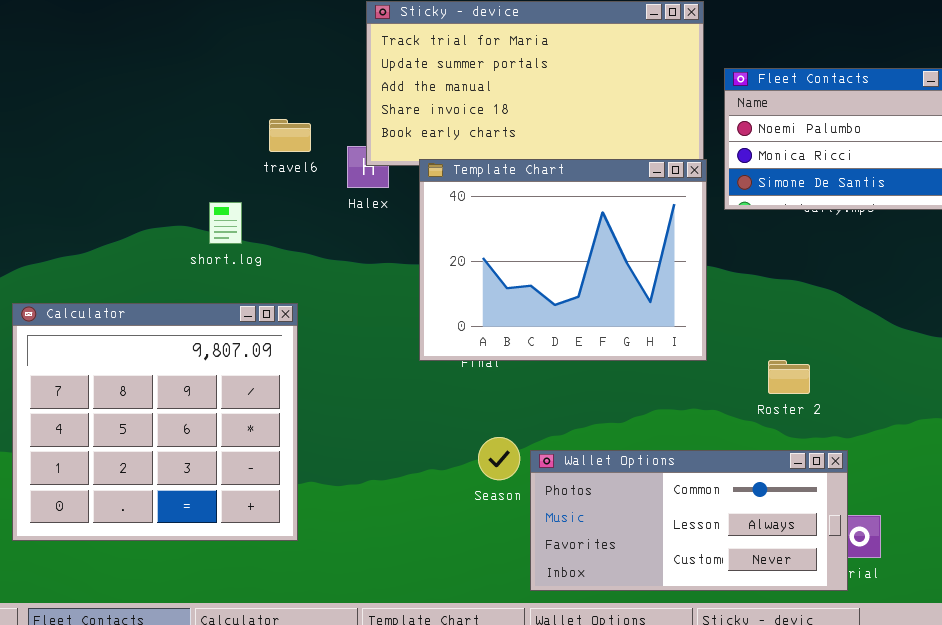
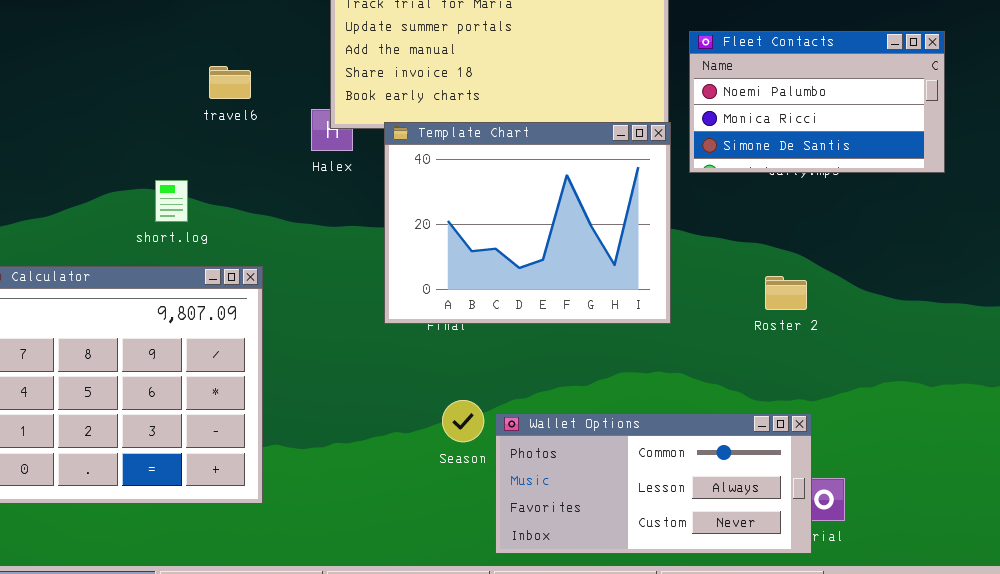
travel6: [269,119,311,152] -> [209,66,251,99], moved
short.log: [209,202,242,244] -> [155,180,188,222], moved
Roster 2: [768,360,810,394] -> [765,276,807,310], moved

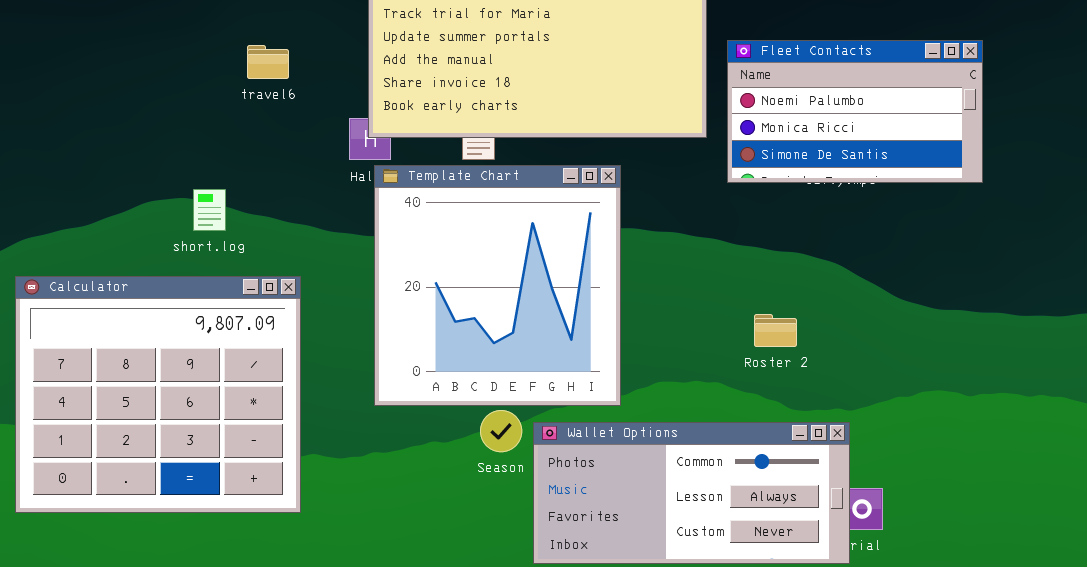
travel6: [209,66,251,99] -> [247,45,289,79], moved
Template Chart: [384,122,671,324] -> [374,165,621,406], moved, resized
Roster 2: [765,276,807,310] -> [754,314,797,347], moved

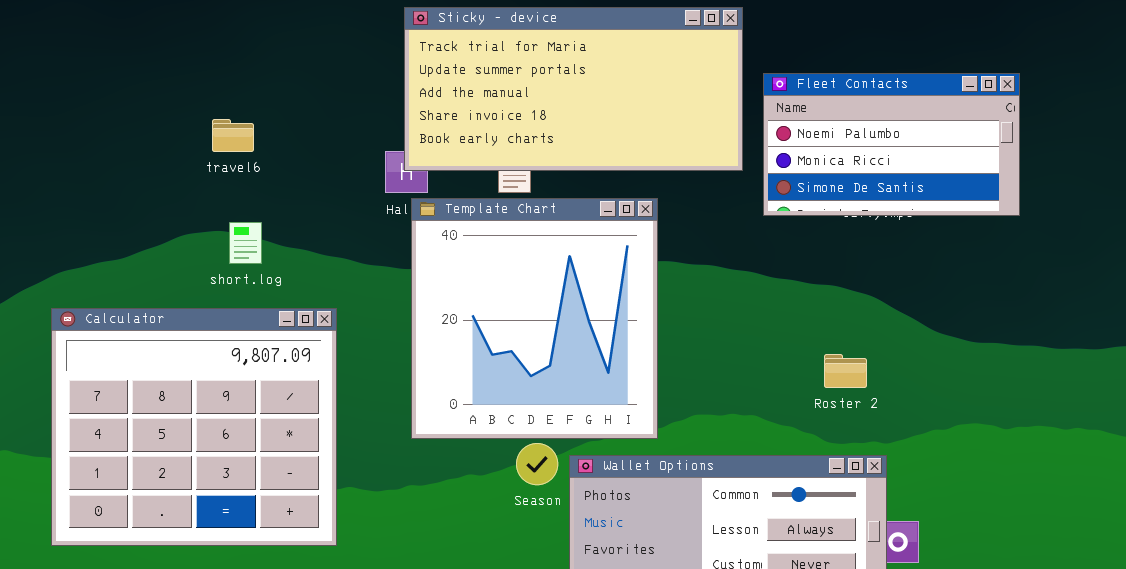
travel6: [247,45,289,79] -> [212,119,254,152], moved
Roster 2: [754,314,797,347] -> [824,354,867,388], moved

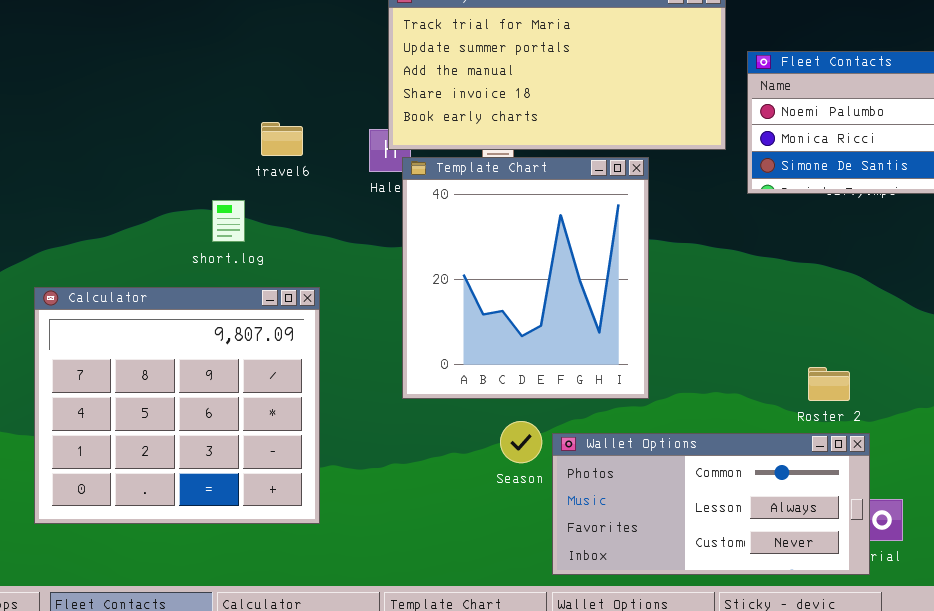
travel6: [212,119,254,152] -> [261,122,303,156], moved
Template Chart: [411,198,658,439] -> [402,157,649,399], moved
Roster 2: [824,354,867,388] -> [808,367,850,401], moved

